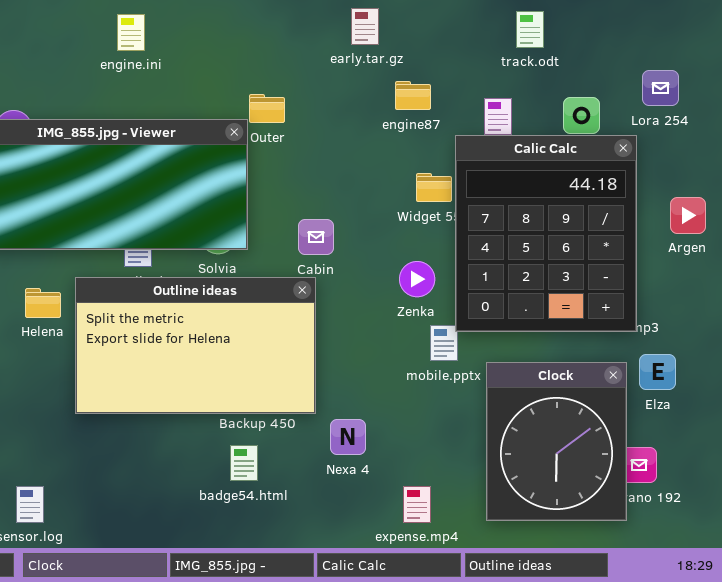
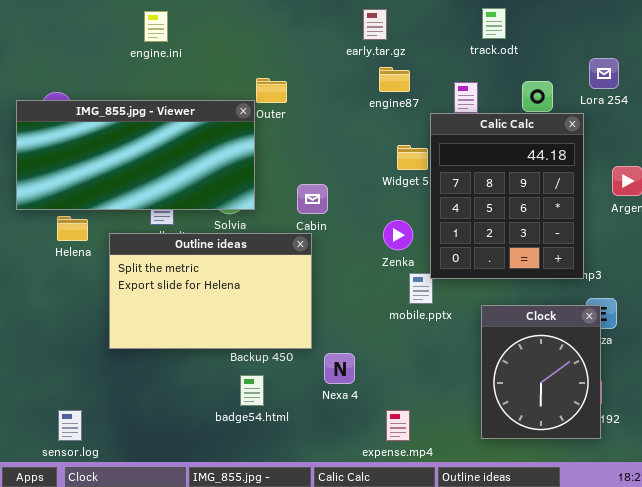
early.tar.gz: [351,8,379,45] -> [363,9,387,40], moved
Helena: [25,288,61,318] -> [57,216,88,241], moved
Clock: [486,362,627,521] -> [481,305,601,439], moved

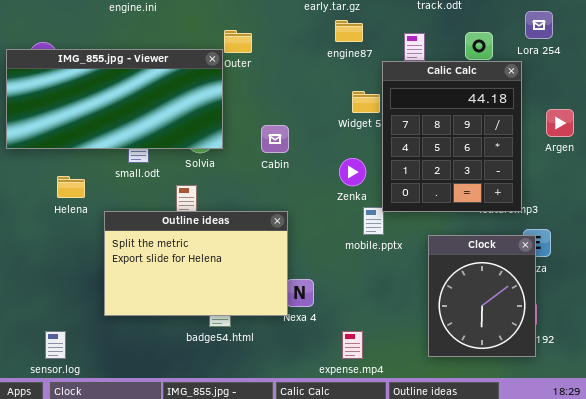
Helena: [57,216,88,241] -> [57,176,85,198], moved
Outline ideas: [109,233,312,349] -> [104,211,288,316], moved

